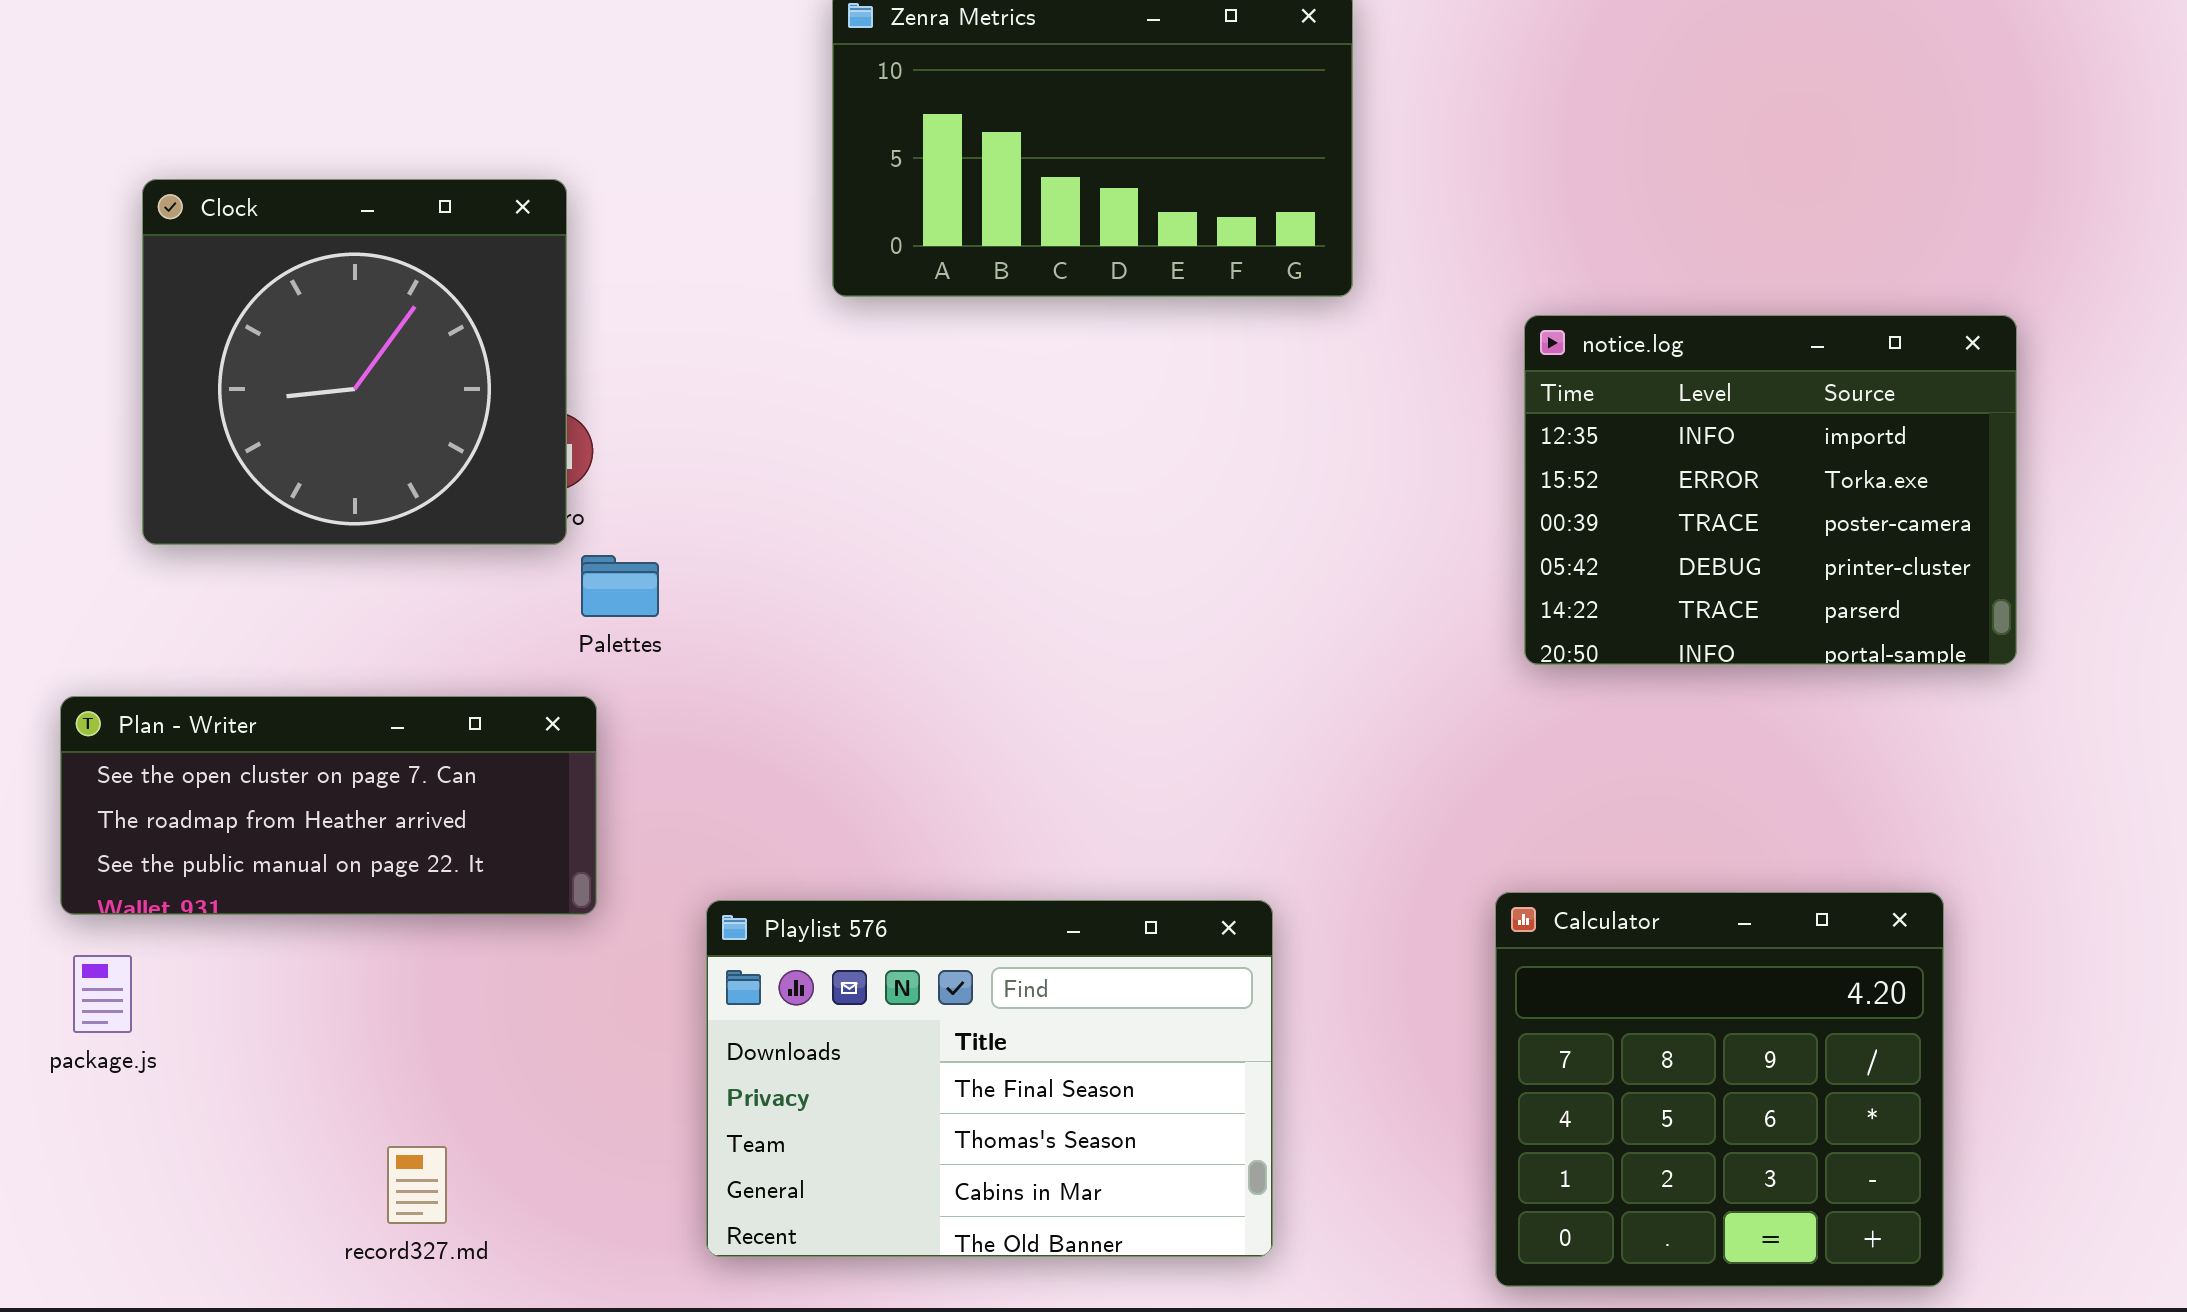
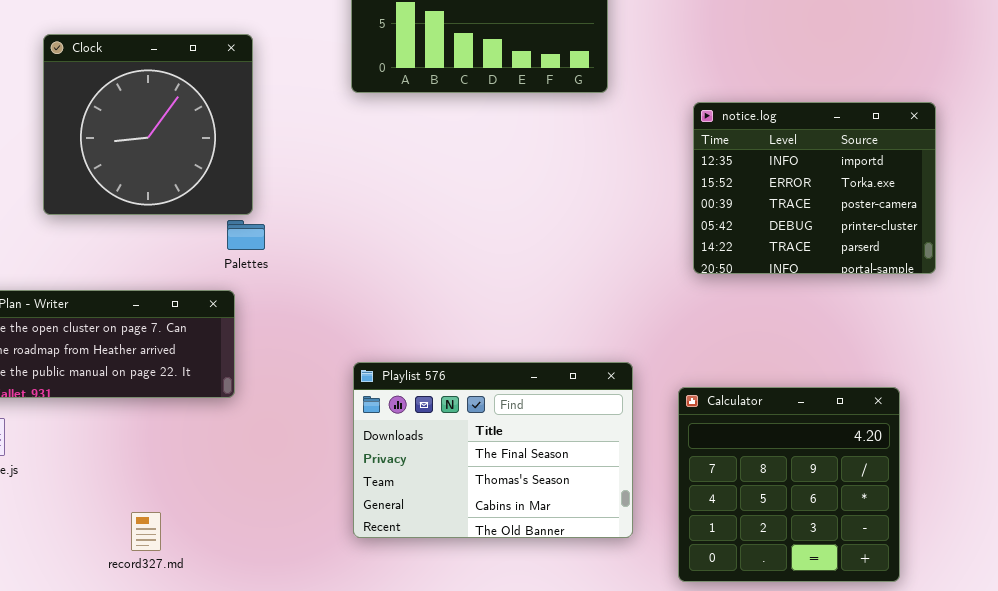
Clock: [142,179,567,545] -> [43,34,253,215], moved
Playlist 576: [706,900,1273,1257] -> [353,362,633,538], moved

